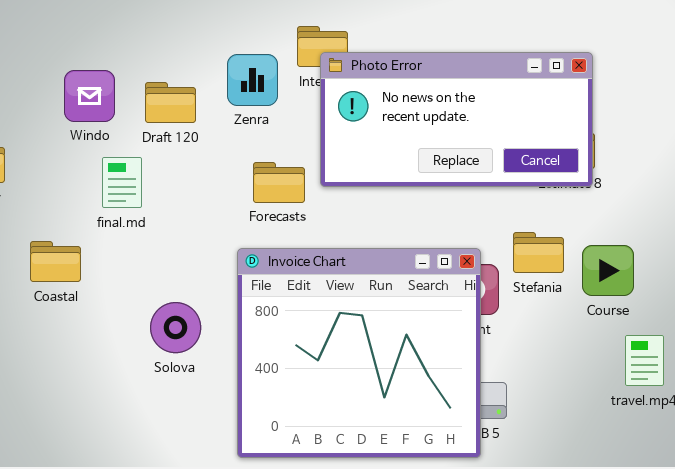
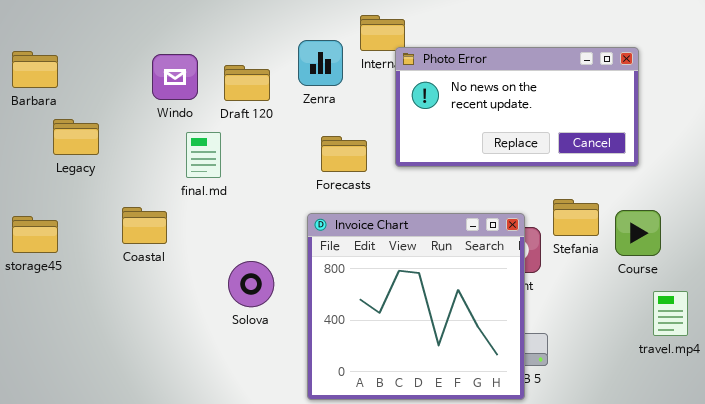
Photo Error: [320,52,593,187] -> [395,47,639,167], moved

